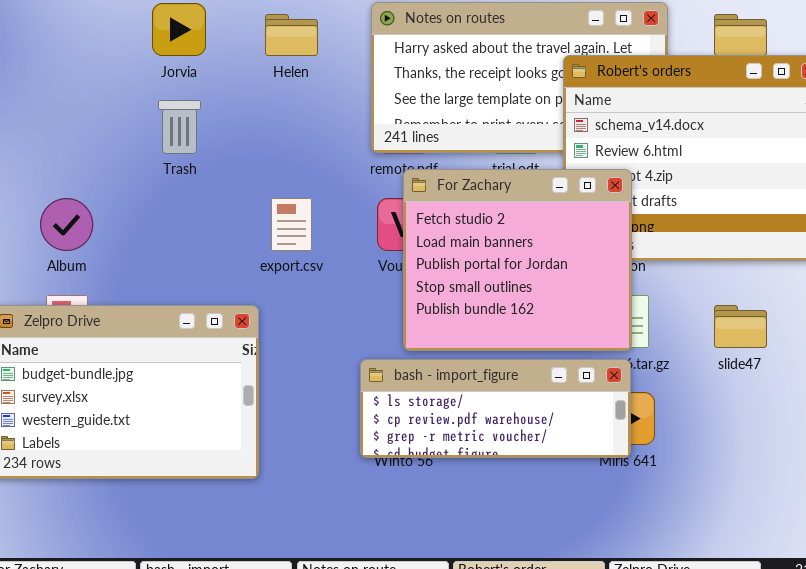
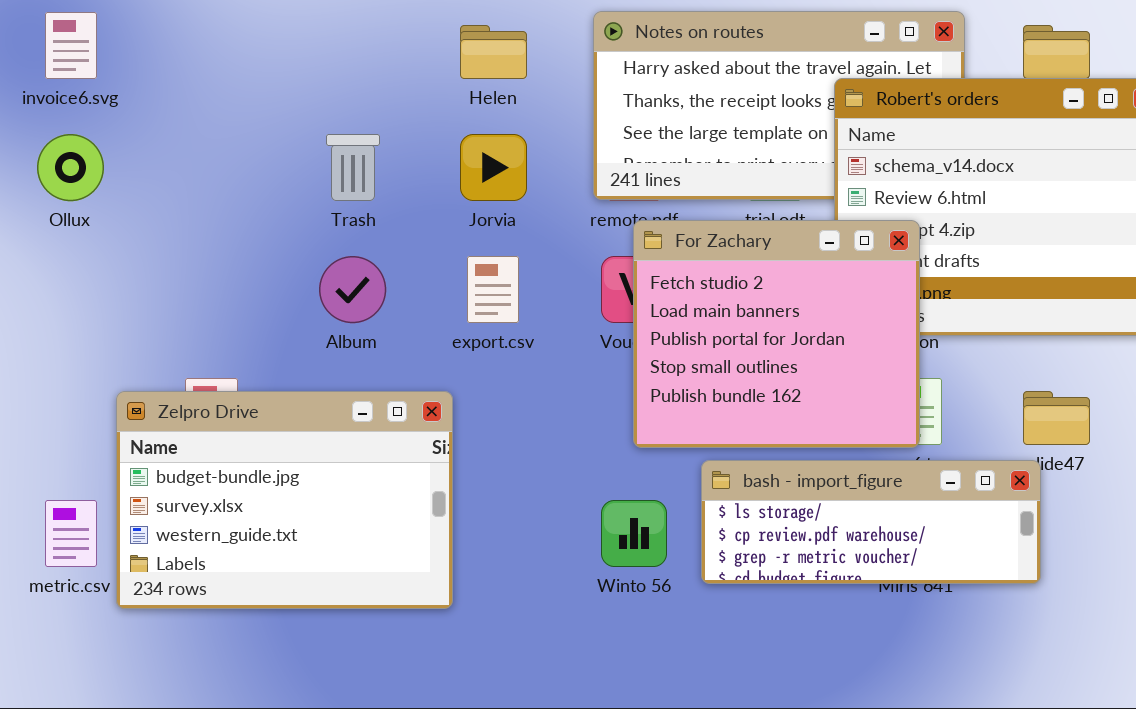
Jorvia: [152,3,206,56] -> [460,134,527,201], moved
Album: [40,198,93,251] -> [319,256,386,323], moved
bash - import_figure: [360,359,631,458] -> [701,460,1041,584], moved

